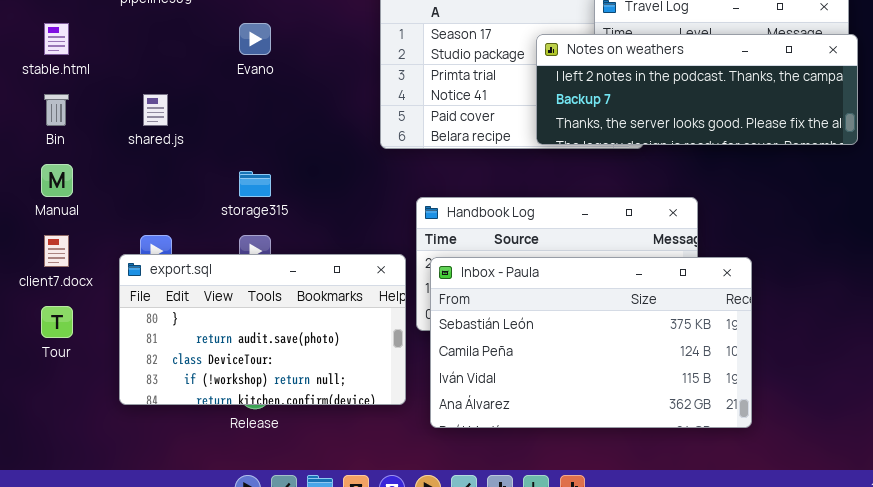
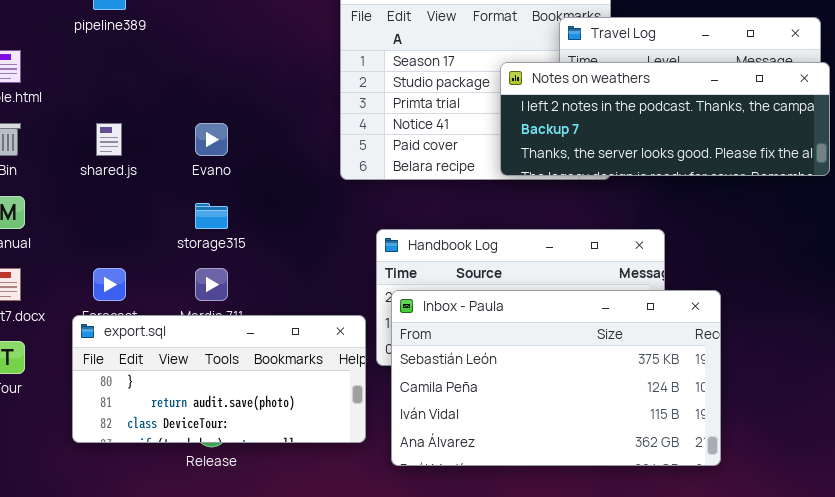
Evano: [239,23,271,55] -> [195,123,228,156], moved
export.sql: [119,254,406,405] -> [72,315,366,443], resized

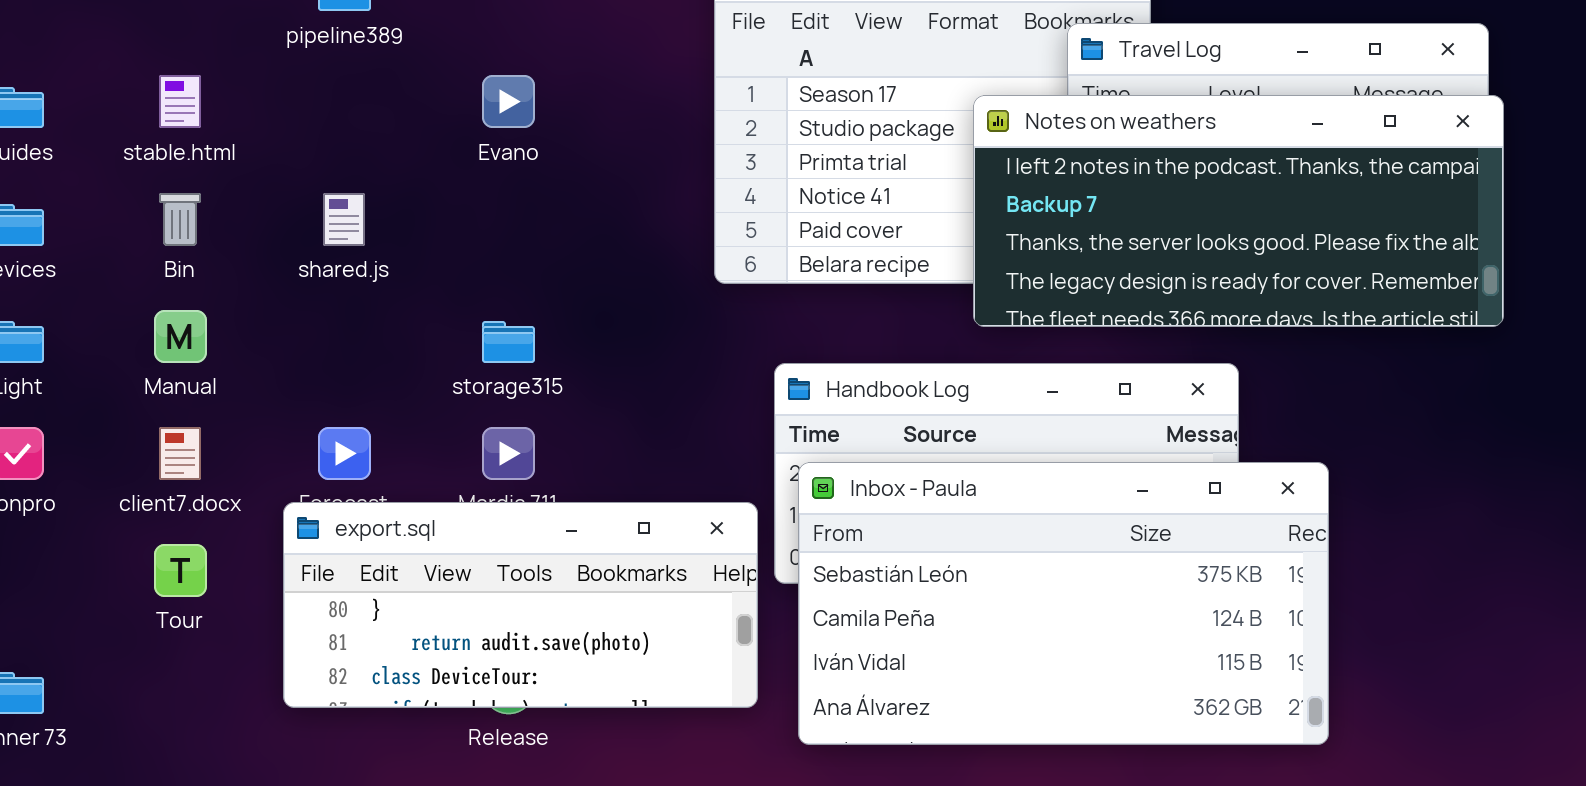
Notes on weathers: [500,62,830,176] -> [973,95,1504,327], resized
Evano: [195,123,228,156] -> [482,75,535,128], moved

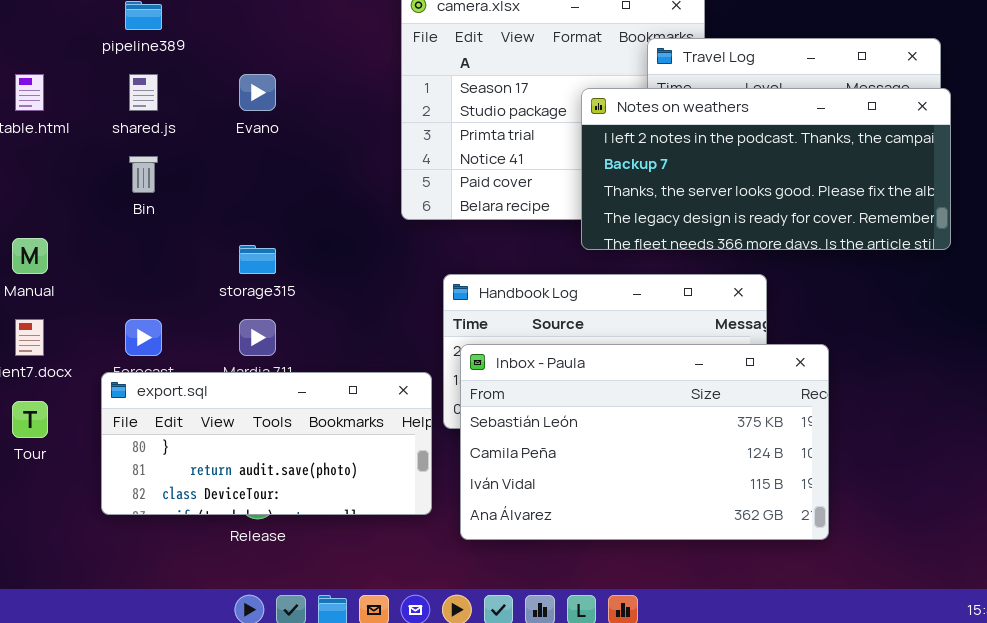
Bin: [159,193,201,246] -> [129,156,158,193], moved
shared.js: [323,193,365,246] -> [129,74,158,111], moved

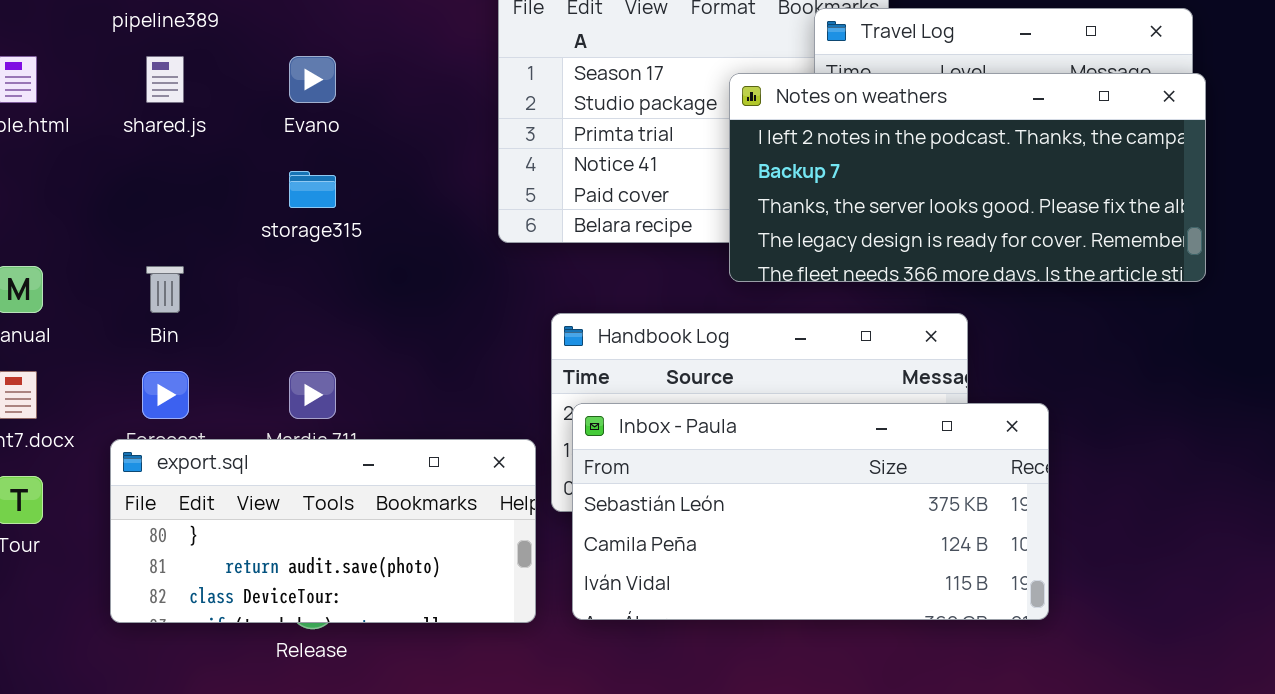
Bin: [129,156,158,193] -> [146,266,184,313], moved
storage315: [239,245,276,274] -> [289,171,336,208], moved
Inbox - Paula: [460,344,829,540] -> [572,403,1049,620], resized

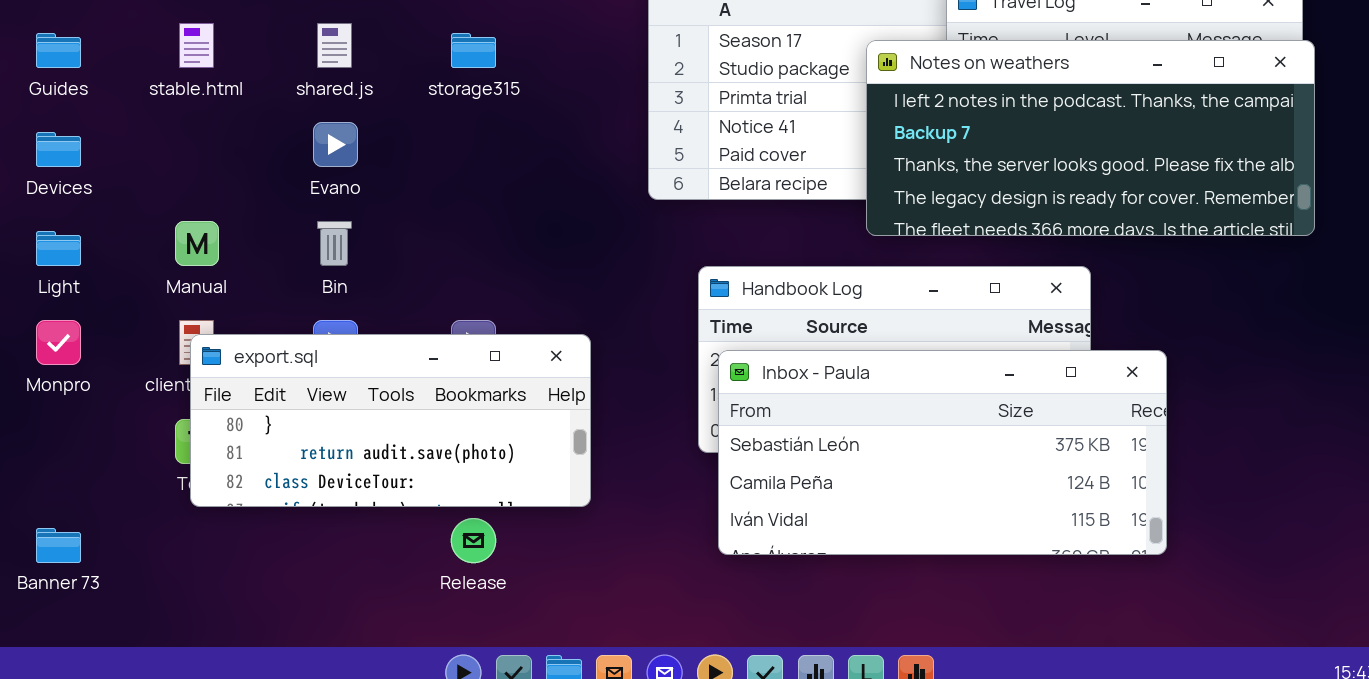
Evano: [289,56,336,103] -> [313,122,358,167], moved
storage315: [289,171,336,208] -> [451,33,496,68], moved
export.sql: [110,439,536,623] -> [190,334,591,507], moved

